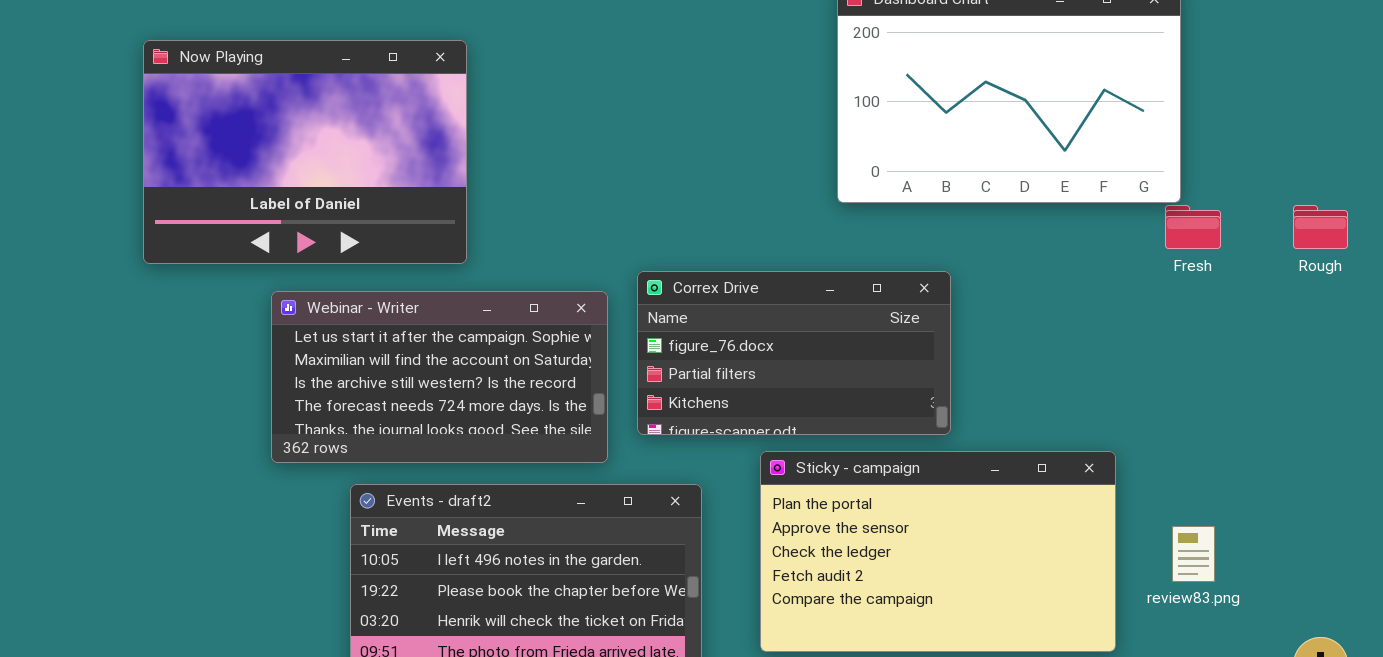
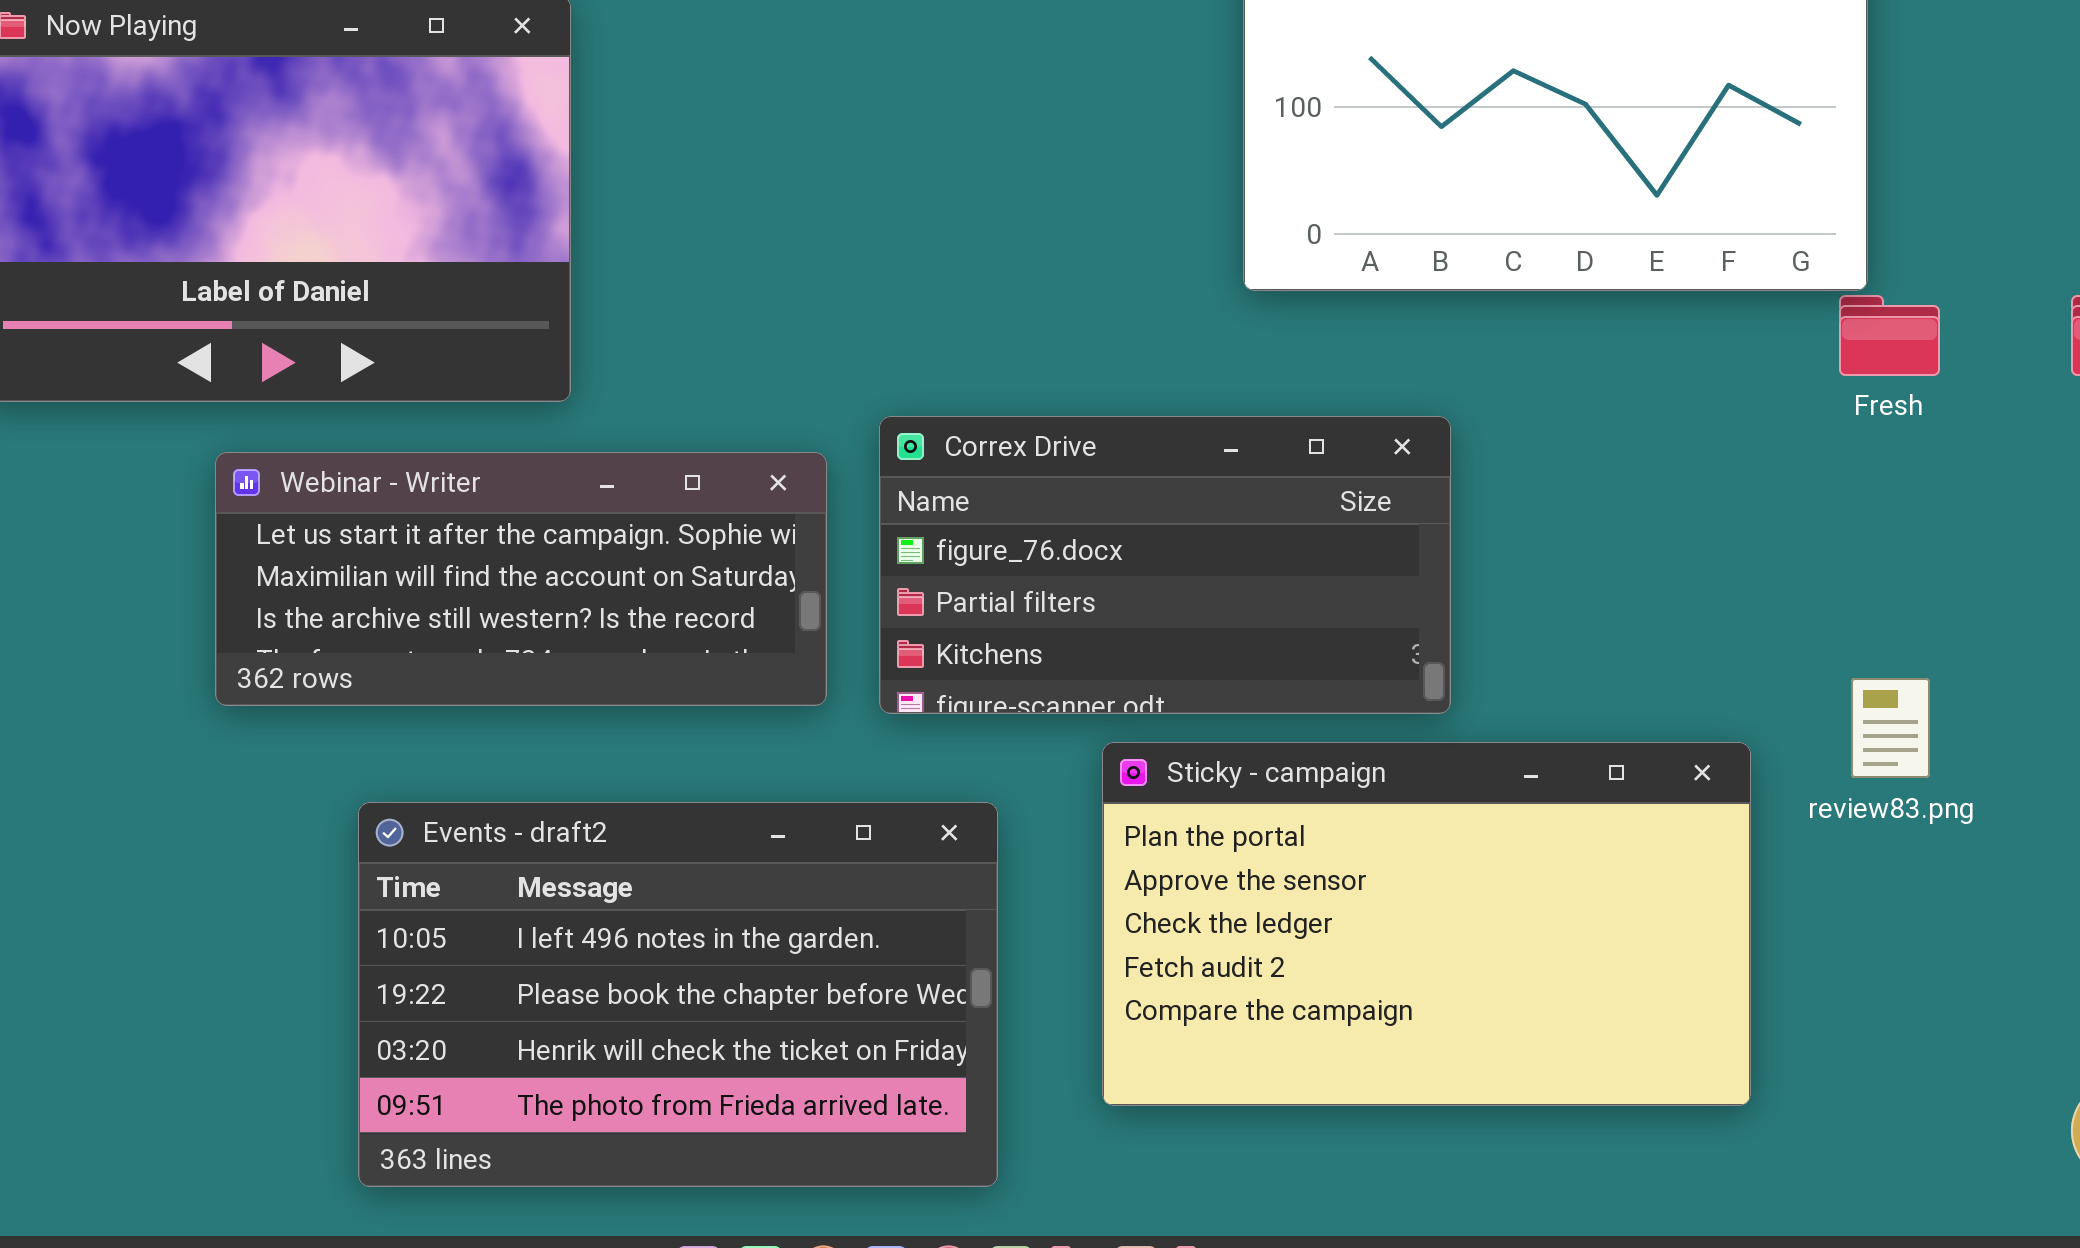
Webinar - Writer: [271,291,608,463] -> [215,452,827,706], resized
review83.png: [1172,526,1215,582] -> [1851,678,1930,778], moved

